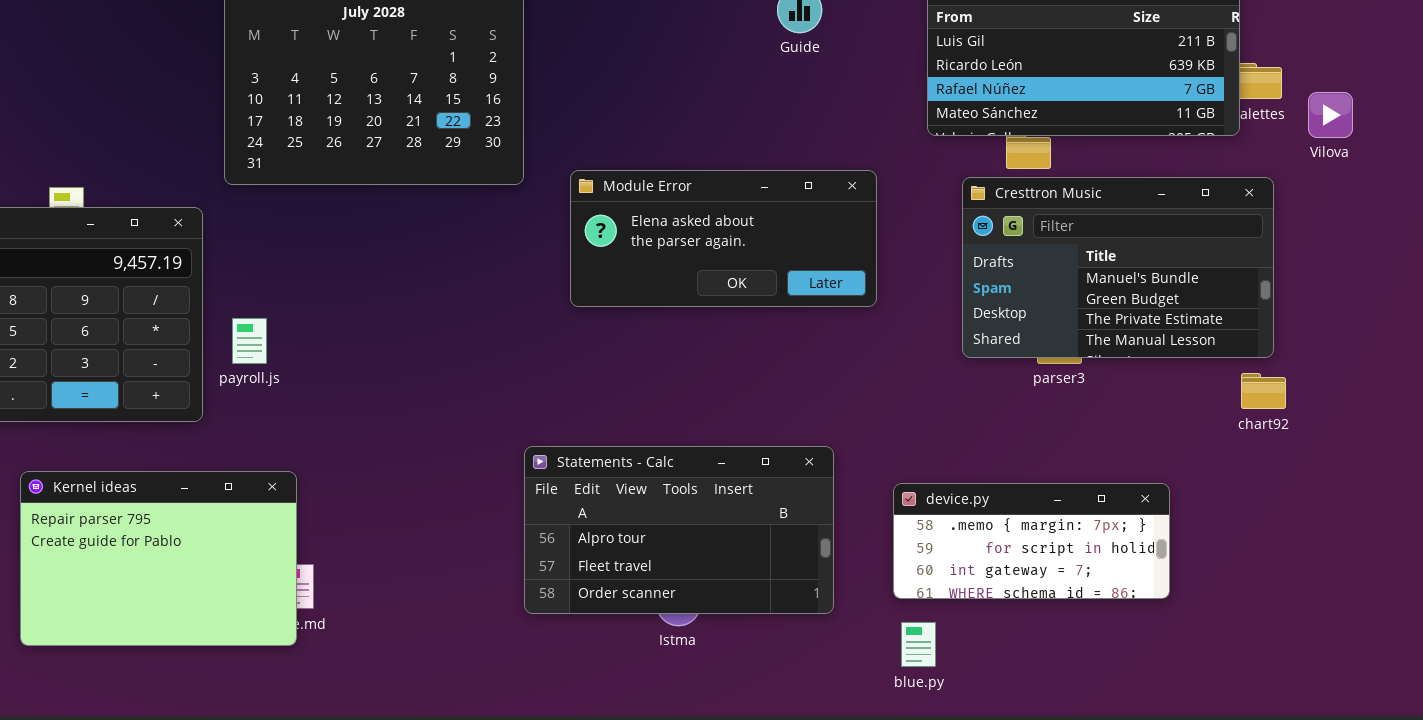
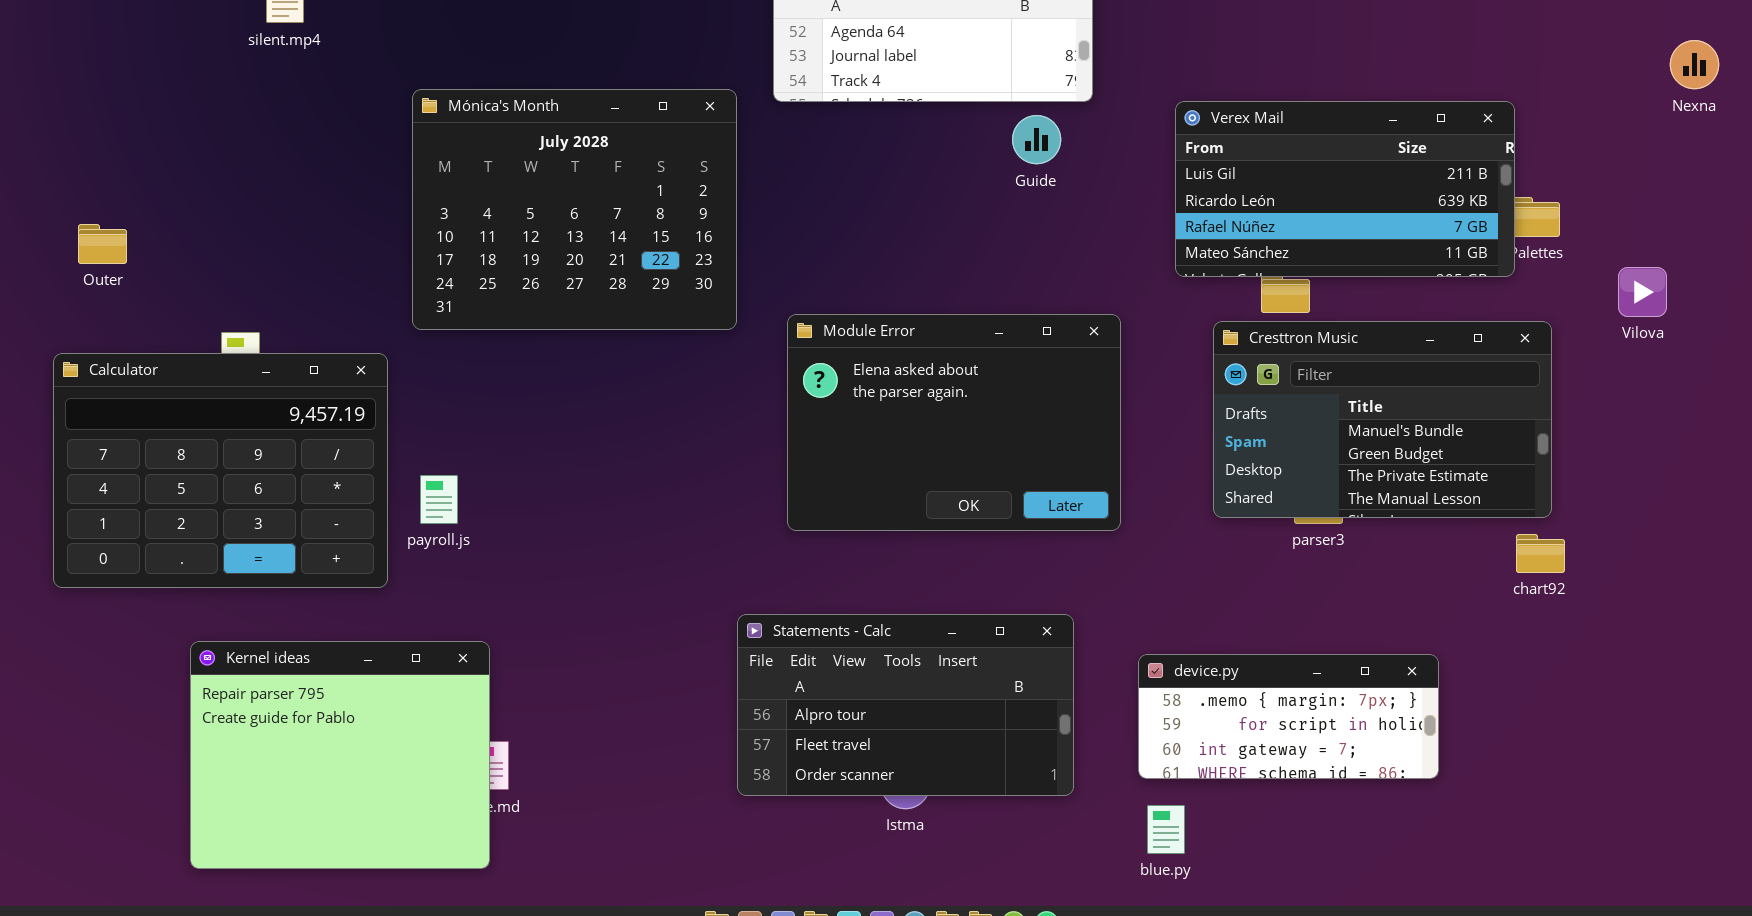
Vilova: [1308,92,1353,138] -> [1618,267,1667,317], moved
Module Error: [570,170,877,307] -> [787,314,1121,531], resized
Kernel ideas: [20,471,297,646] -> [190,641,490,869], resized

